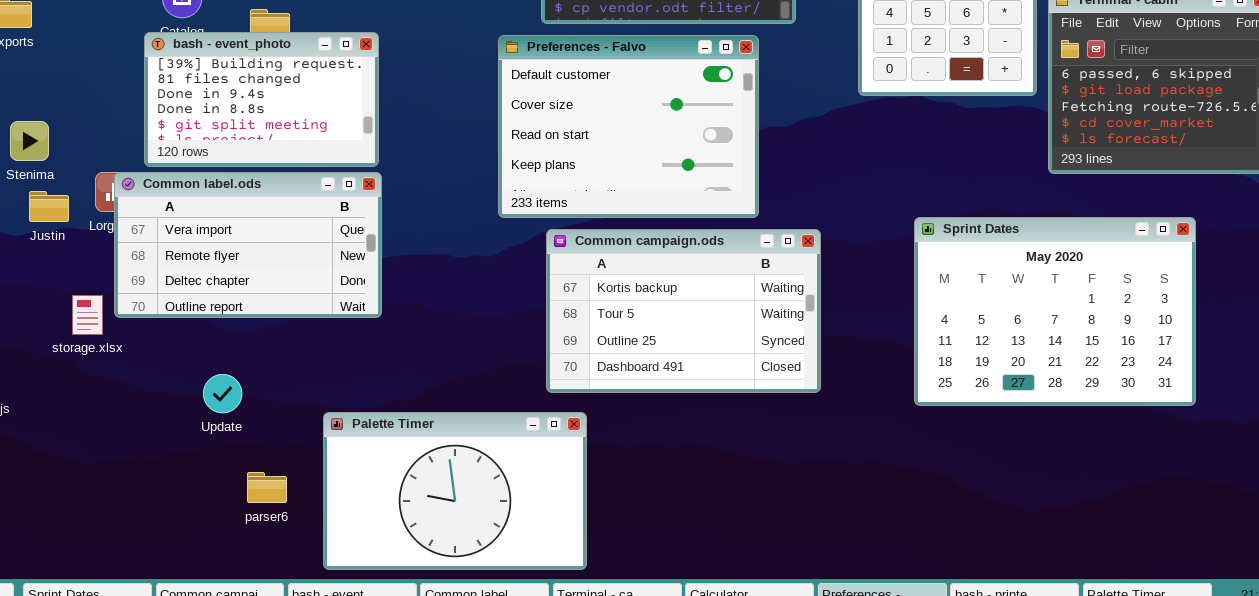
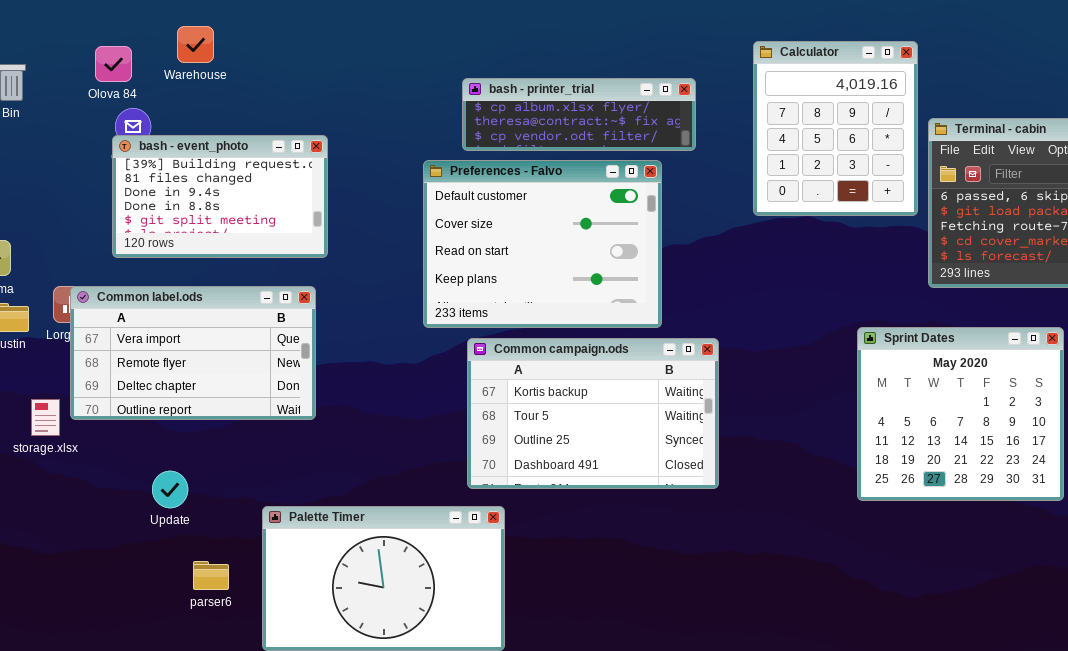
bash - event_photo: [144,32,379,167] -> [112,135,328,258], moved
Sprint Dates: [914,217,1196,406] -> [857,327,1064,501], resized

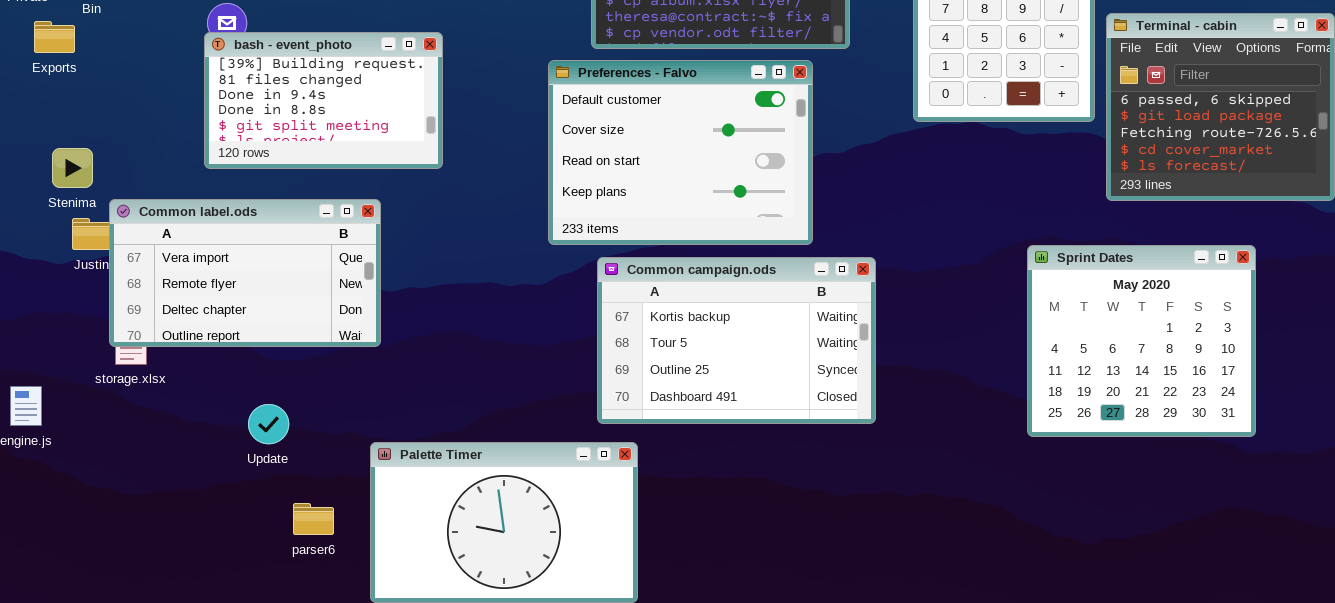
Common label.ods: [70,286,316,420] -> [109,199,381,347], moved

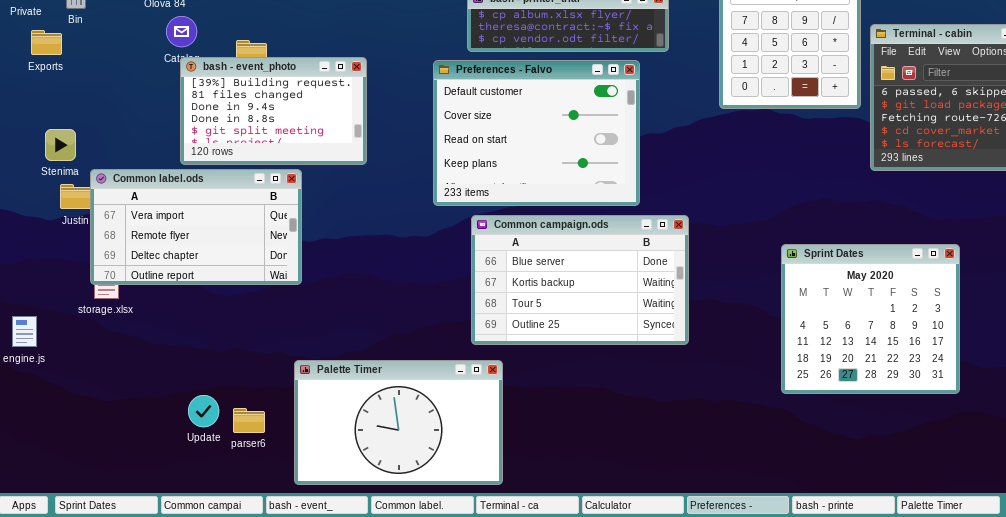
bash - event_photo: [204,32,443,169] -> [180,57,367,165], moved
Sprint Dates: [1027,245,1256,437] -> [781,244,960,394], moved
Common campaign.ods: [597,257,876,424] -> [471,215,689,345], scrolled up 1 row
Update: [248,404,289,444] -> [188,395,219,427], moved

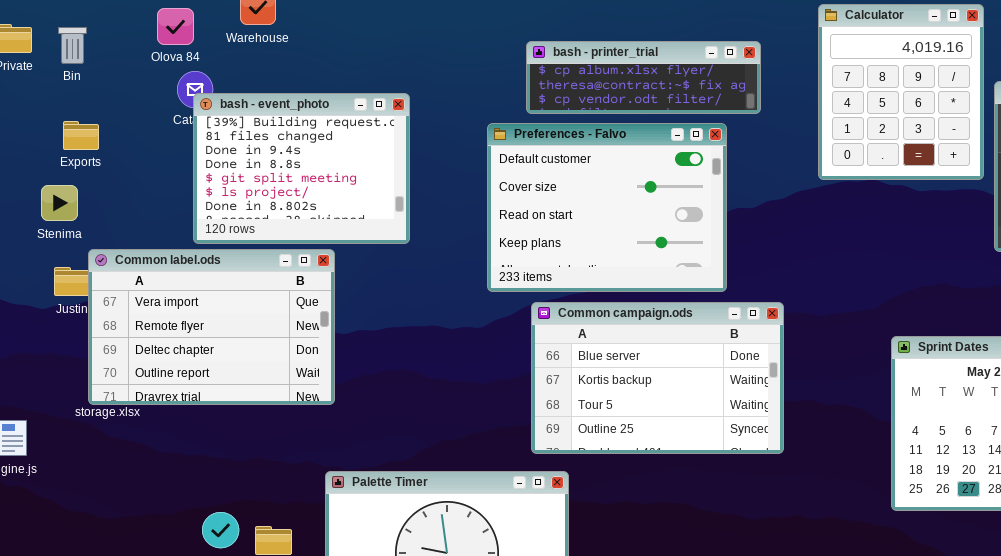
Exports: [31,30,62,55] -> [63,121,99,150], moved
bash - event_photo: [180,57,367,165] -> [193,93,410,244], resized
Stenima: [45,129,76,161] -> [41,185,78,221], moved
Common label.ods: [90,169,302,285] -> [88,249,335,405], resized

